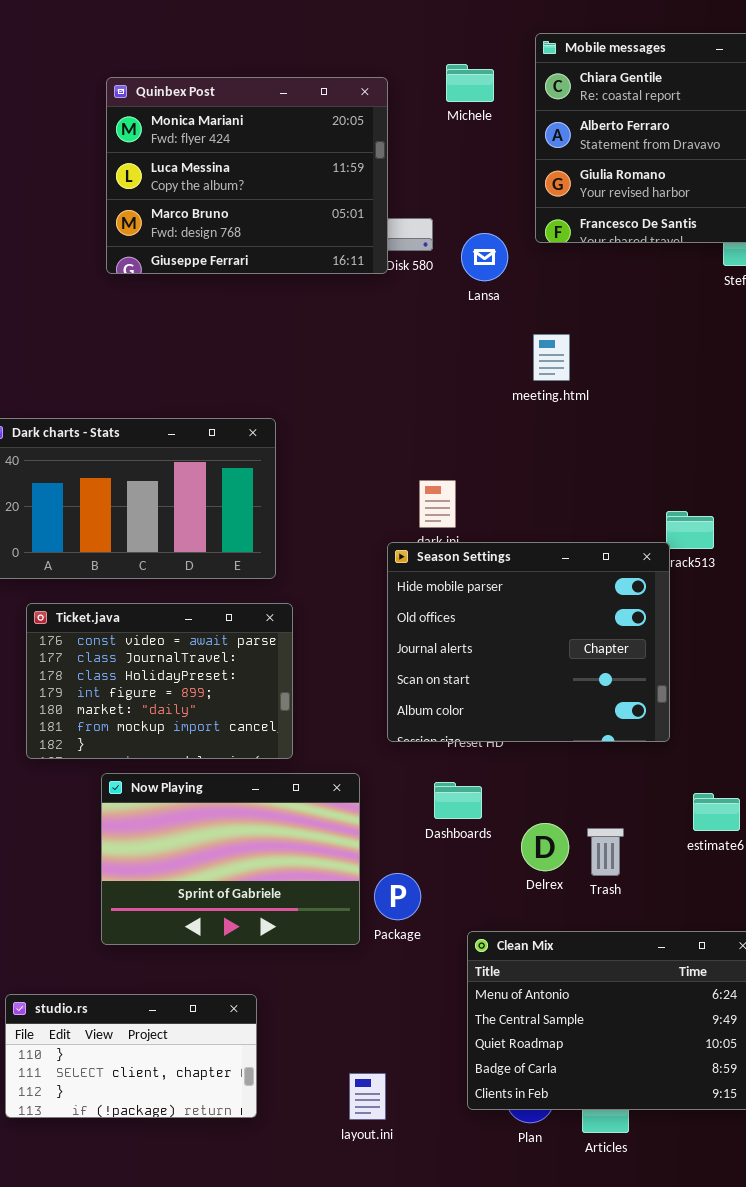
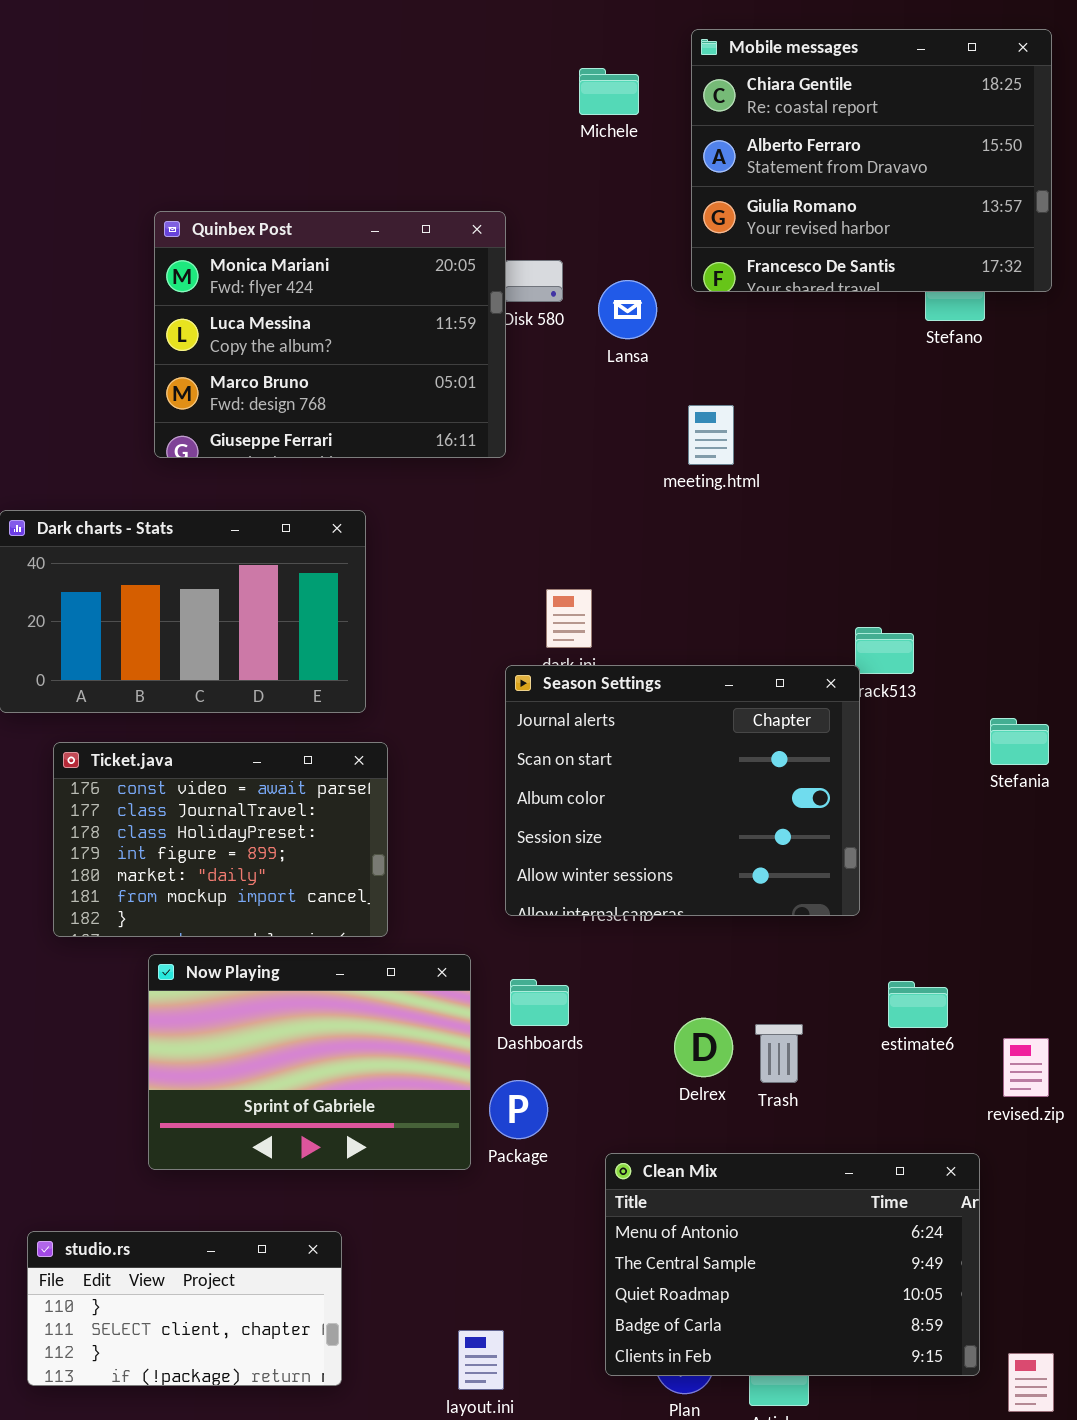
Quinbex Post: [106,77,388,274] -> [154,211,506,458], moved
Season Settings: [387,542,670,742] -> [505,665,860,916], scrolled down 2 rows
Dashboards: [434,782,482,819] -> [510,979,569,1026], moved

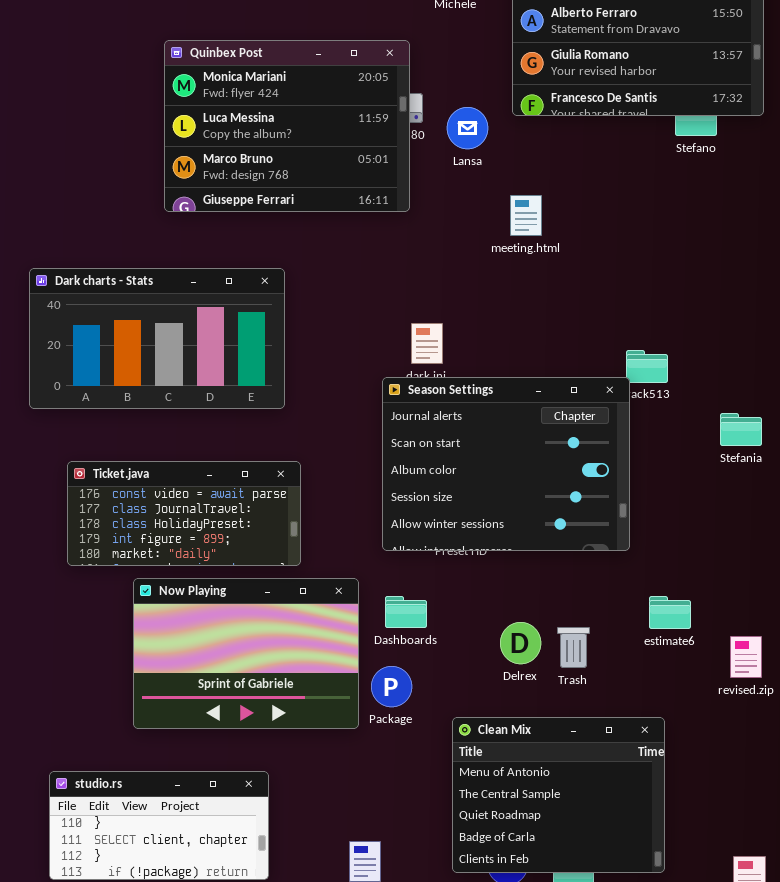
Quinbex Post: [154,211,506,458] -> [164,40,410,212], moved
Ticket.java: [53,742,388,937] -> [67,461,301,566], resized
Clean Mix: [605,1153,980,1376] -> [452,717,665,873], resized

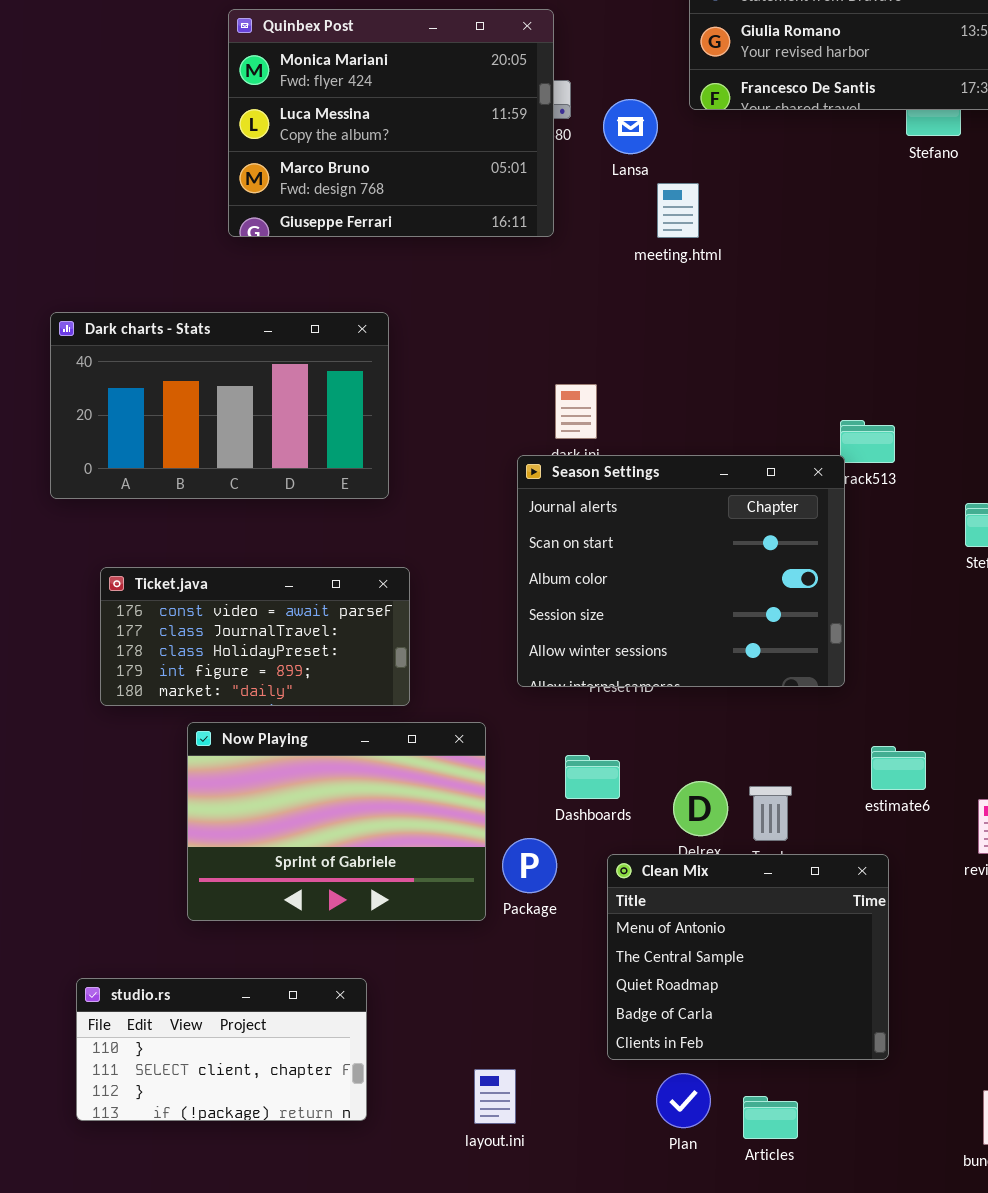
meeting.html: [510,195,542,236] -> [657,183,699,238], moved
Dashboards: [385,596,427,628] -> [565,755,620,799], moved
Clean Mix: [452,717,665,873] -> [607,854,889,1060], moved

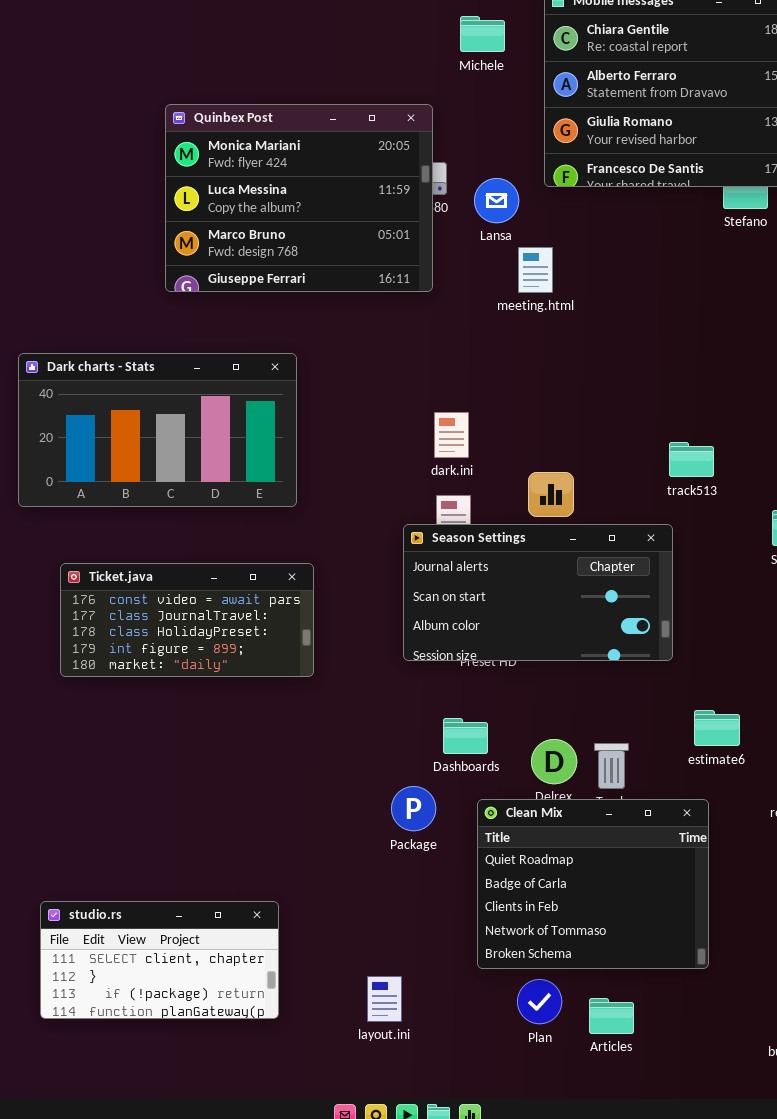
Season Settings: [517,455,845,687] -> [403,524,673,661], resized
Now Playing: [187,722,486,921] -> none, closed
Clean Mix: [607,854,889,1060] -> [477,799,709,969], scrolled down 2 rows
studio.rs: [76,978,367,1121] -> [40,901,279,1019], scrolled down 1 row

